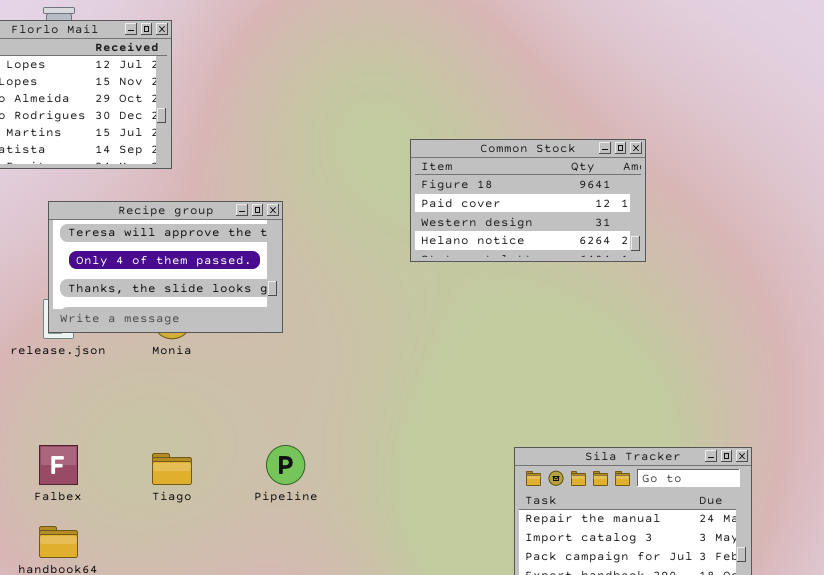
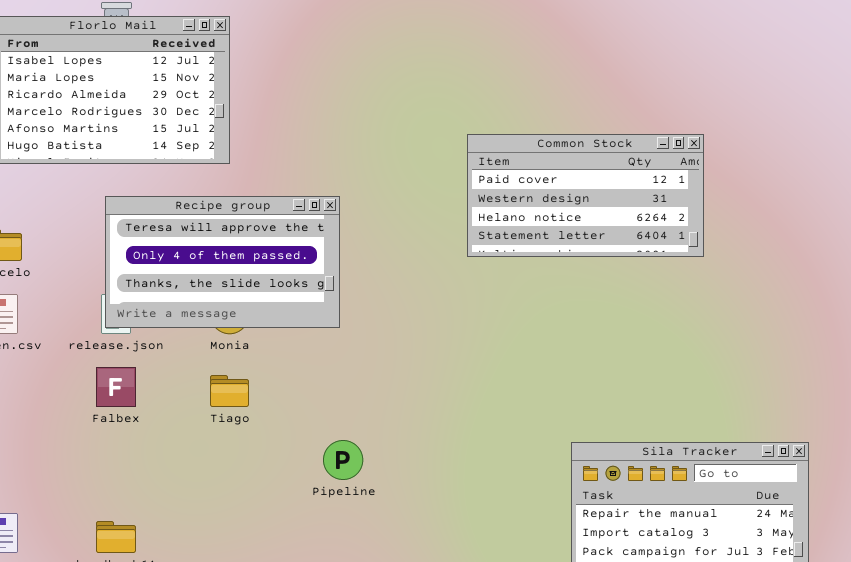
Common Stock: [410,139,646,262] -> [467,134,704,257], scrolled down 1 row
Falbex: [39,445,78,485] -> [96,367,136,407], moved
Tiago: [152,453,192,485] -> [210,375,249,407], moved

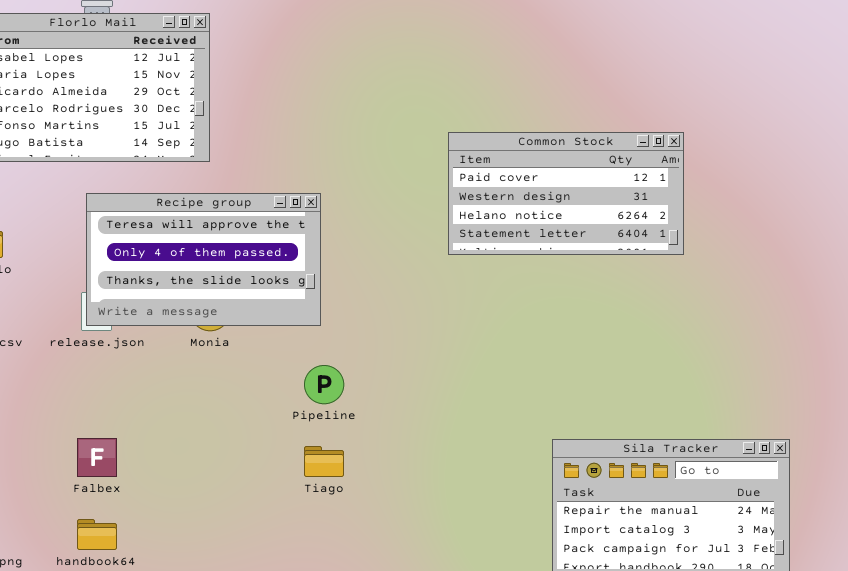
Falbex: [96,367,136,407] -> [77,438,117,477], moved
Tiago: [210,375,249,407] -> [304,446,344,477], moved
Pipeline: [323,440,363,480] -> [304,365,344,404], moved

